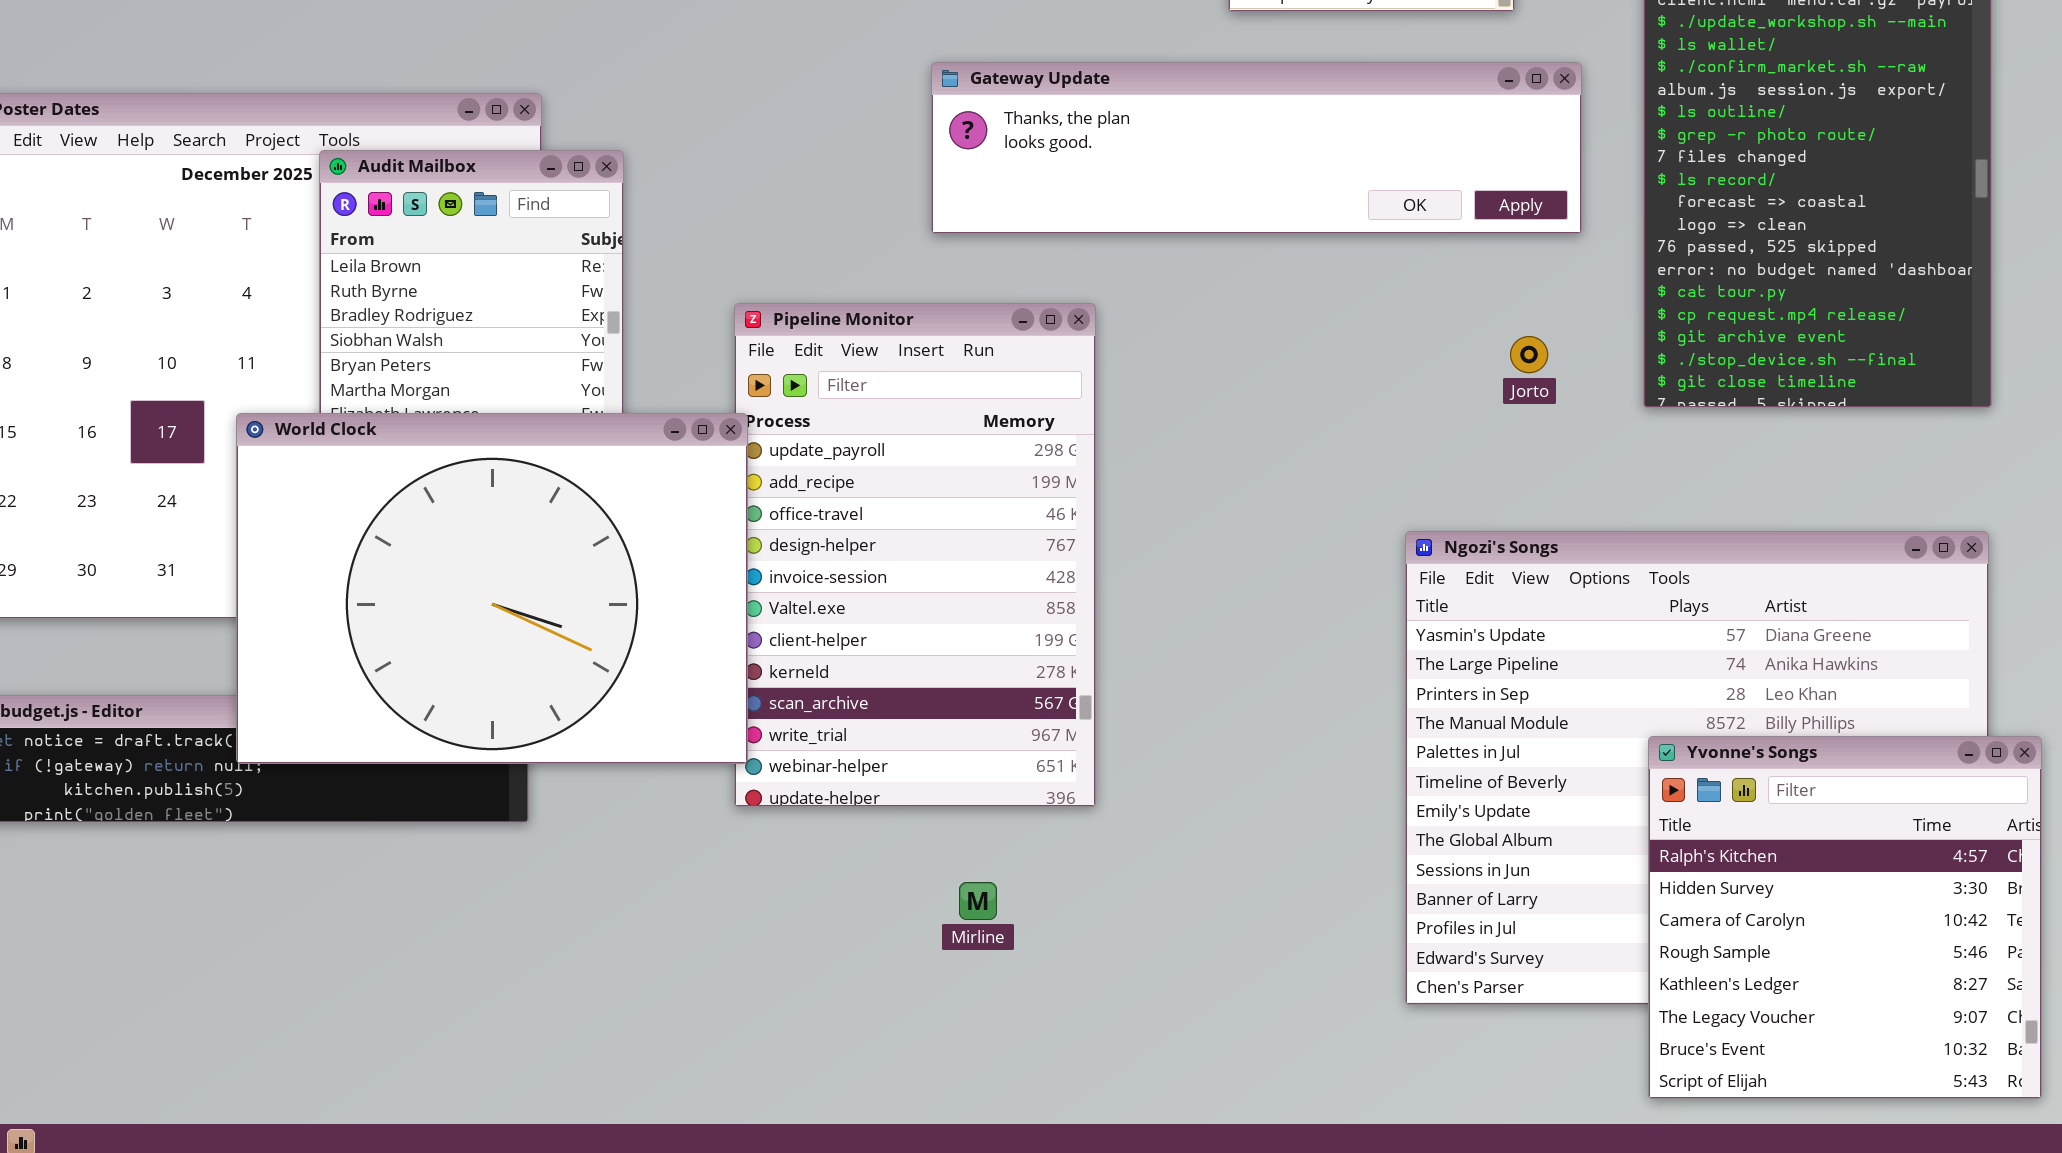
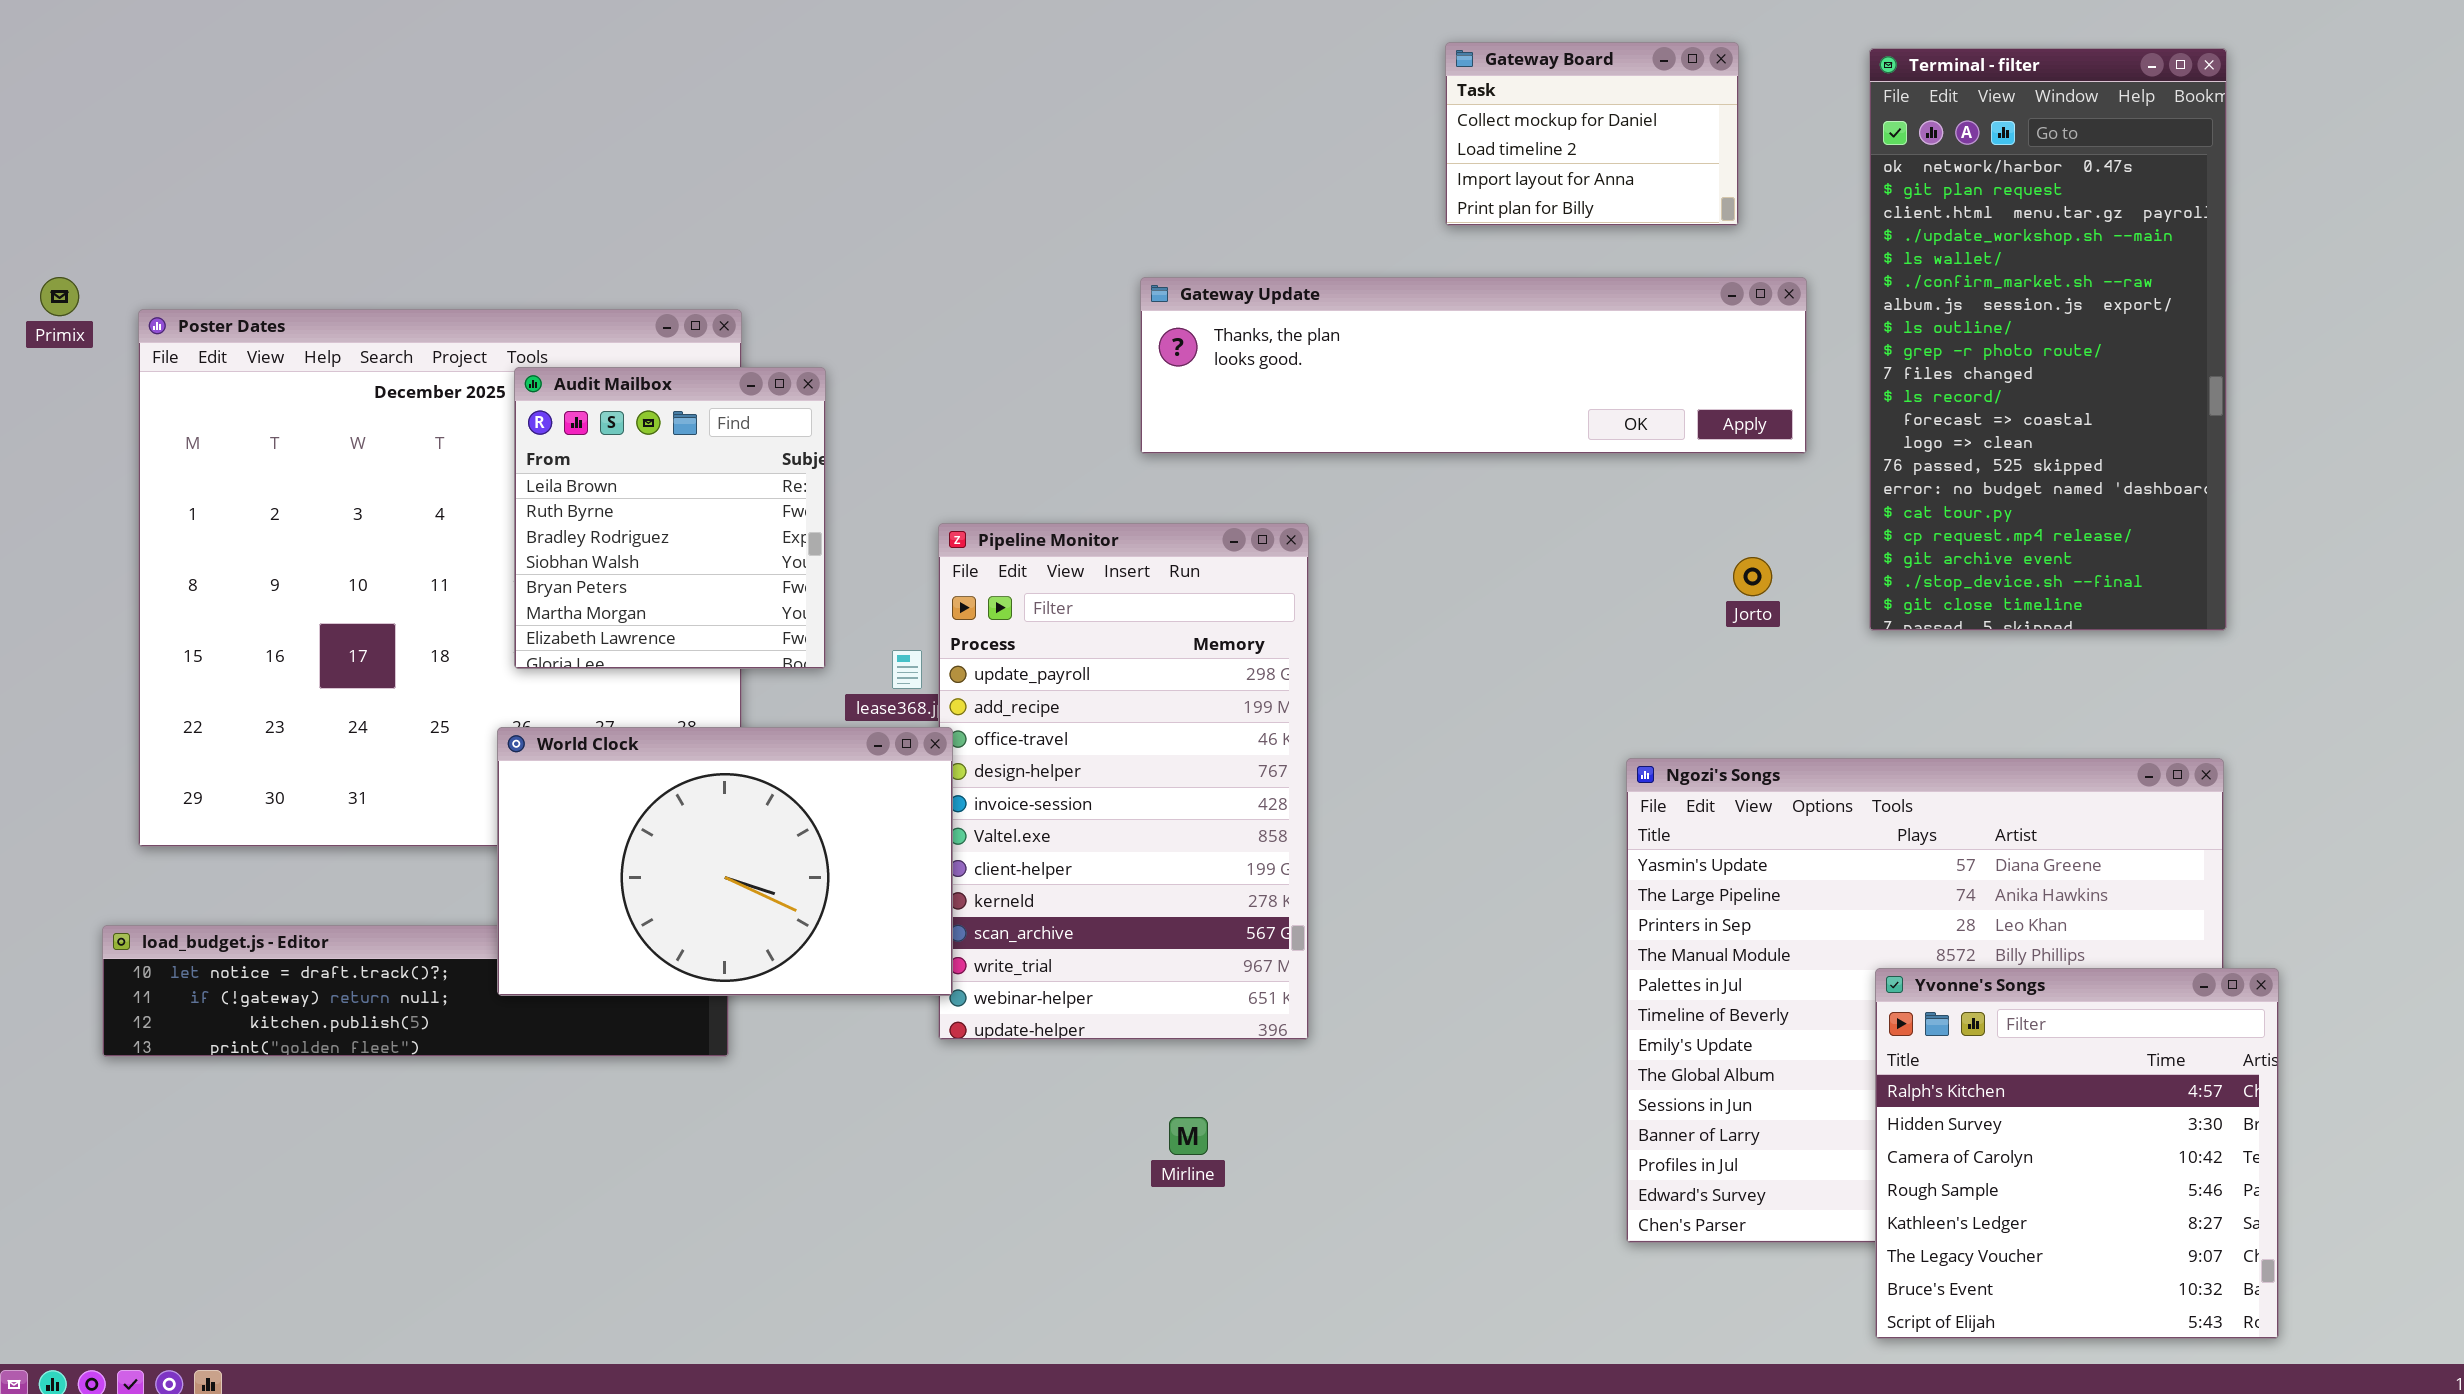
World Clock: [236,413,748,764] -> [497,727,953,996], resized

